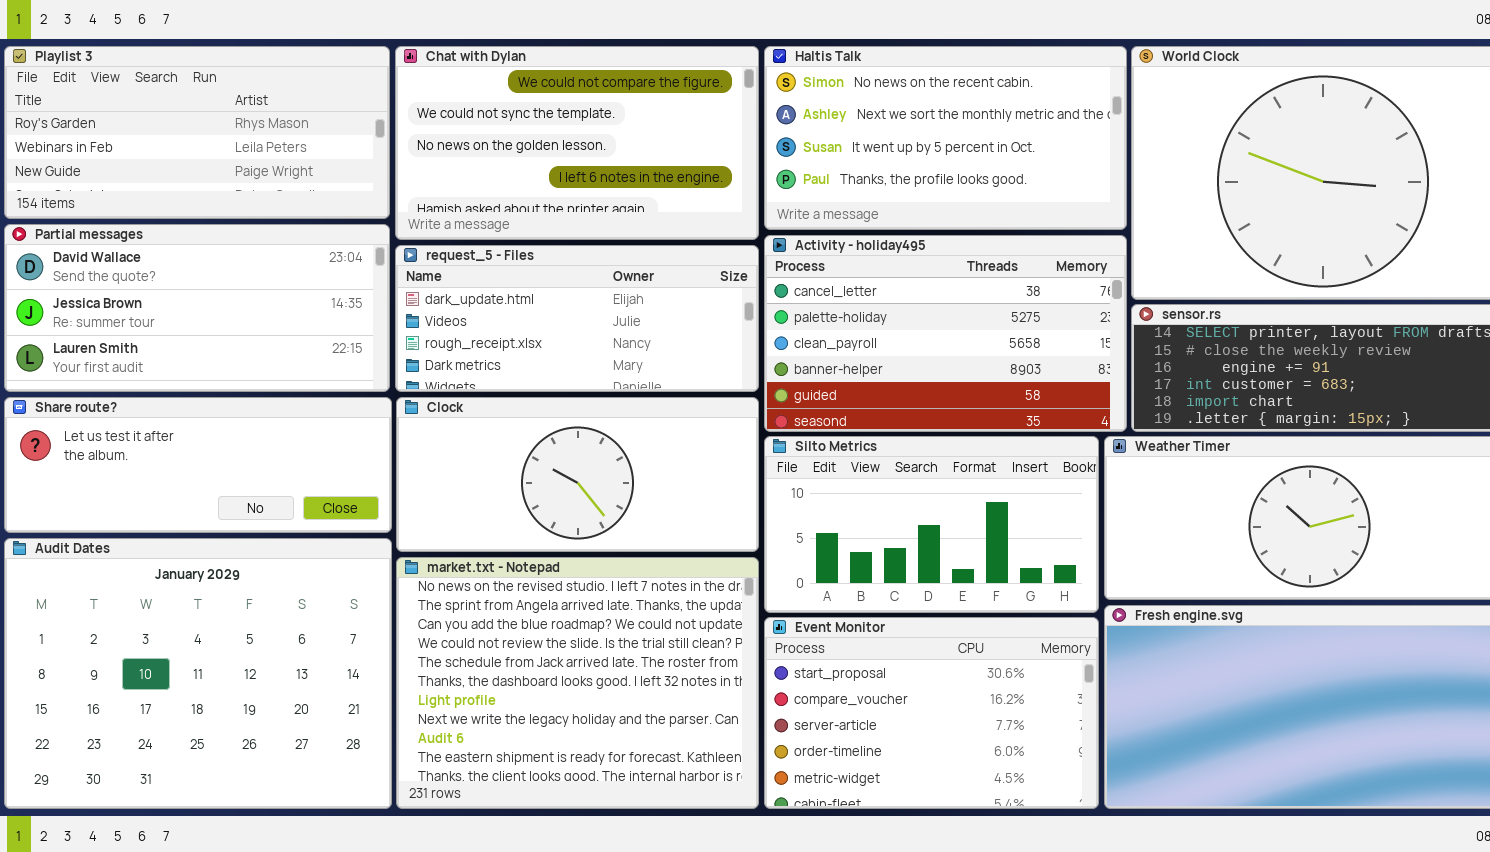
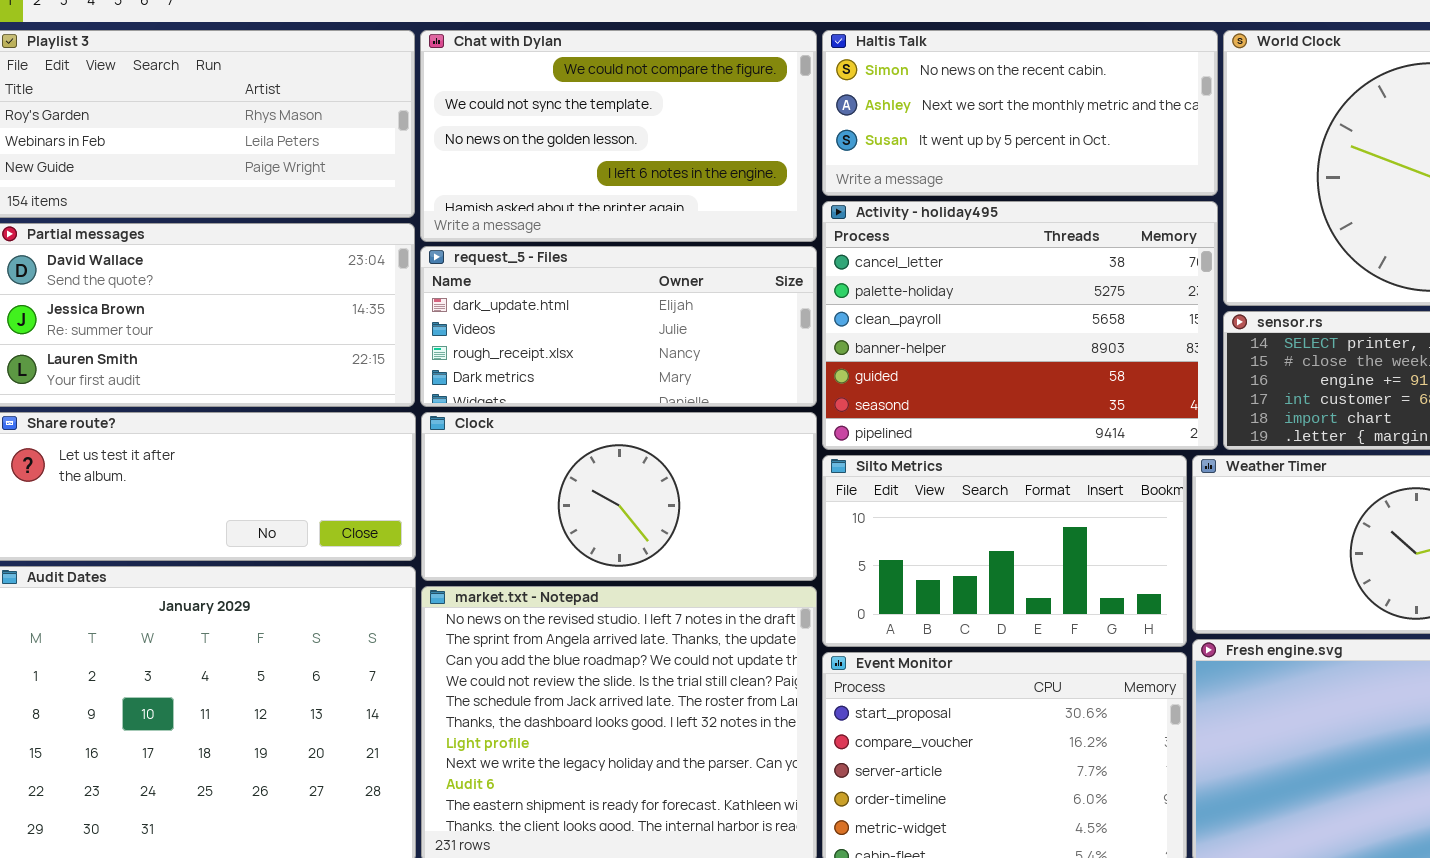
Haltis Talk: [764,46,1127,230] -> [822,30,1218,196], resized
Activity - holiday495: [764,235,1127,432] -> [822,201,1218,450], resized

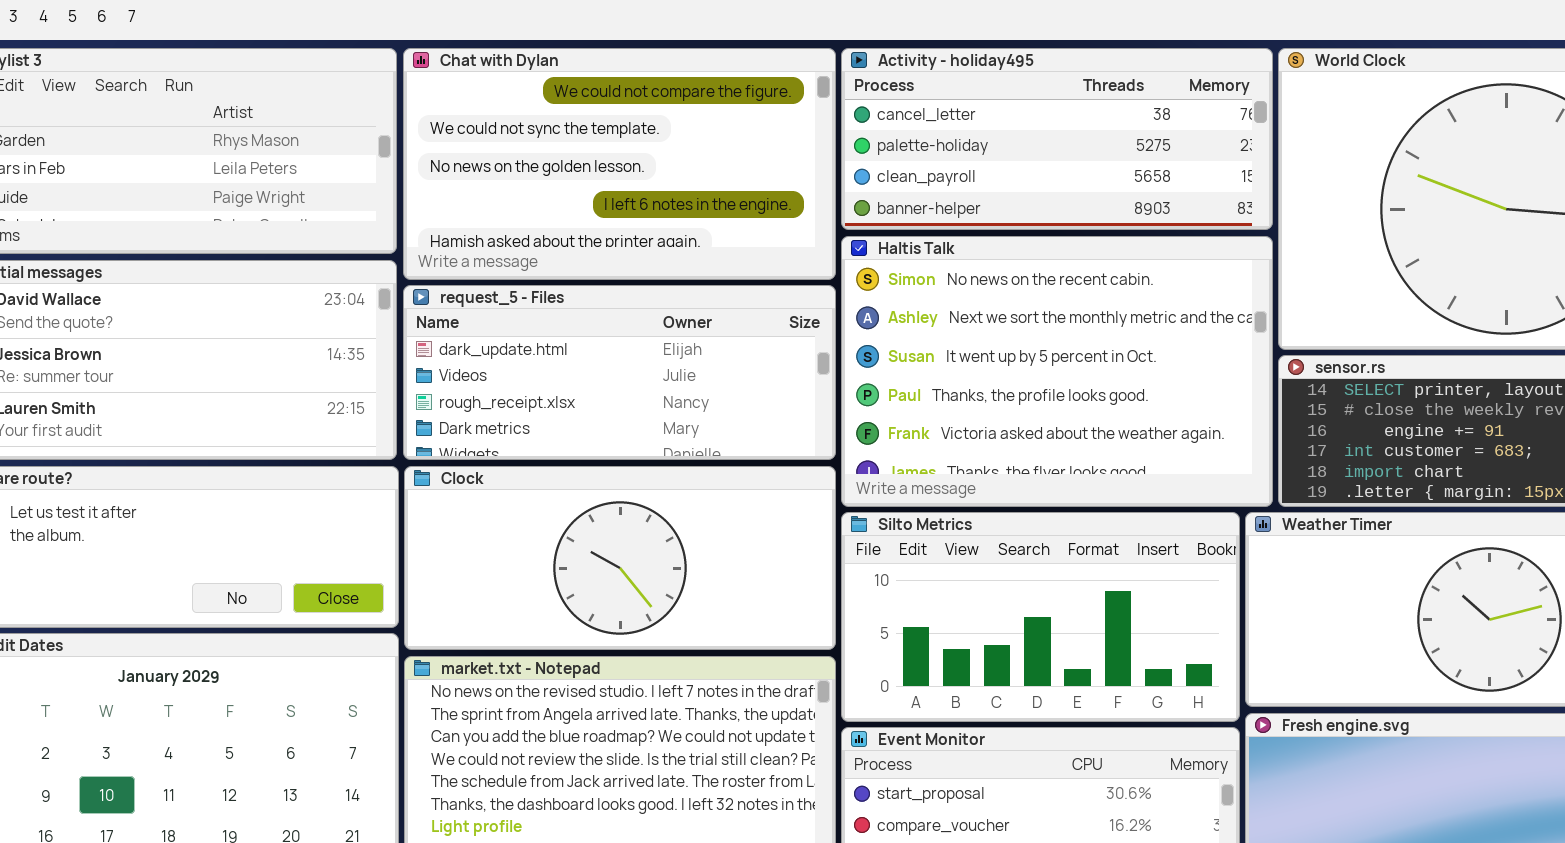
Haltis Talk: [822,30,1218,196] -> [841,236,1273,507], moved, resized
Activity - holiday495: [822,201,1218,450] -> [841,48,1273,230], moved, resized

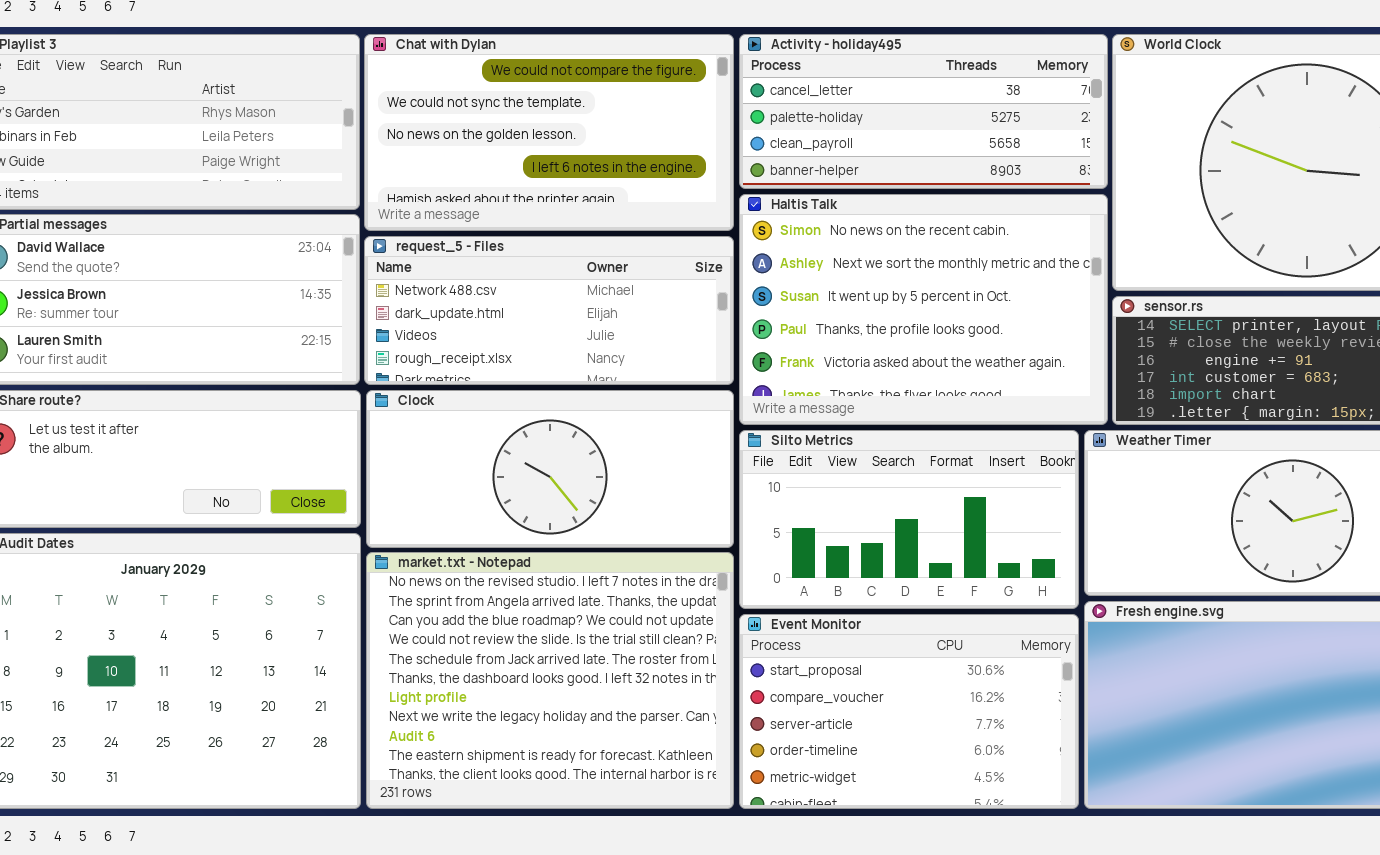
request_5 - Files: [403,285,836,460] -> [364,236,734,385], scrolled up 1 row

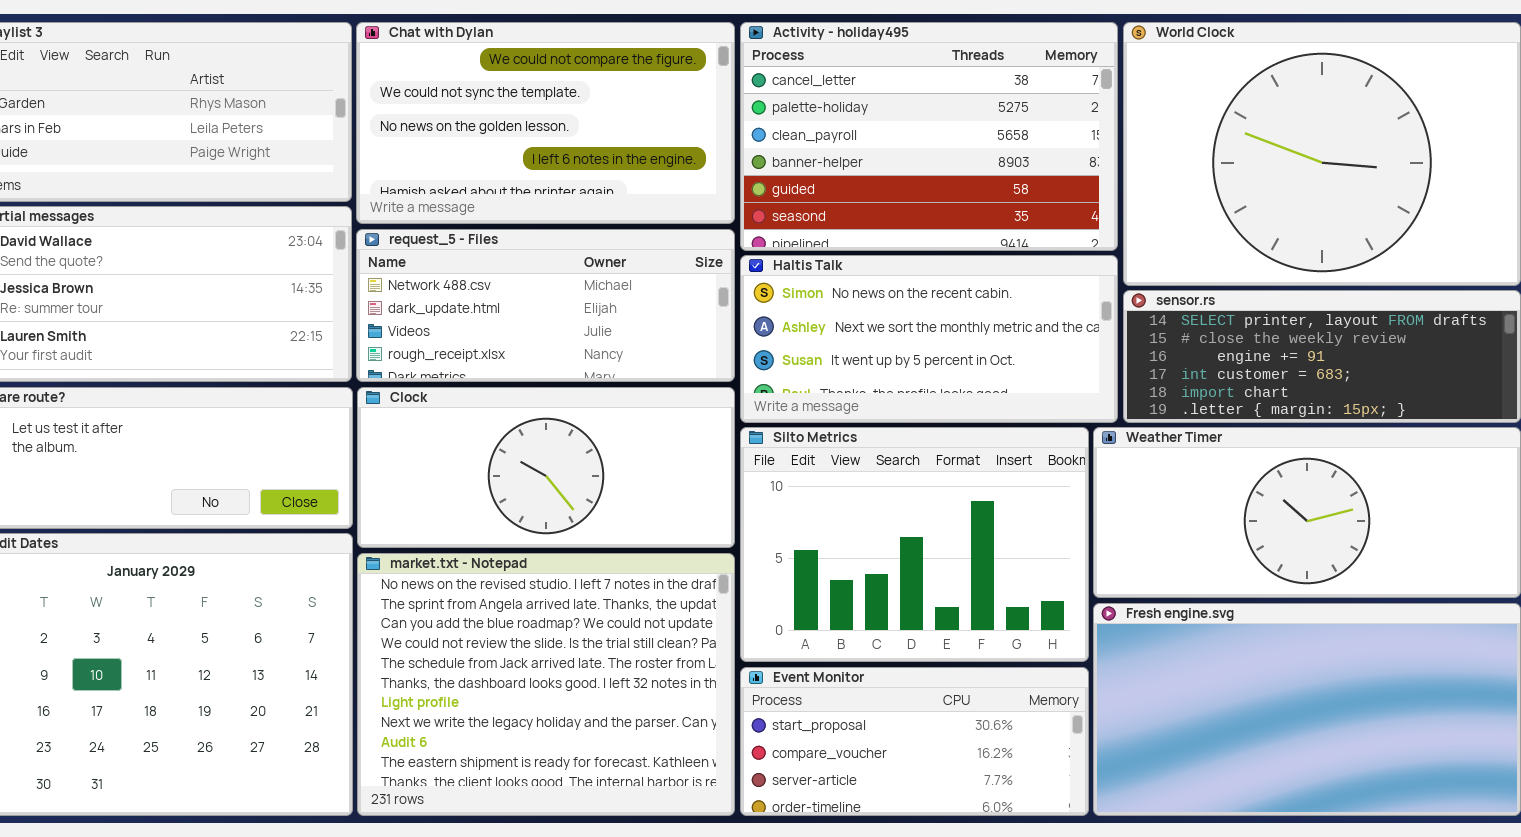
Activity - holiday495: [739,34,1108,189] -> [740,22,1118,251], resized
Haltis Talk: [739,194,1108,425] -> [740,255,1118,423], resized
Silto Metrics: [739,430,1079,609] -> [740,427,1089,662], resized
Event Monitor: [739,614,1079,809] -> [740,667,1089,816], resized

